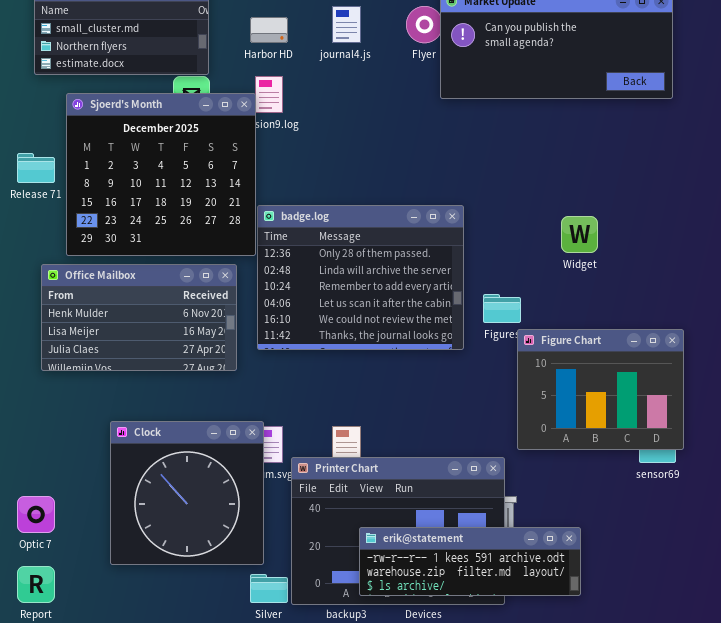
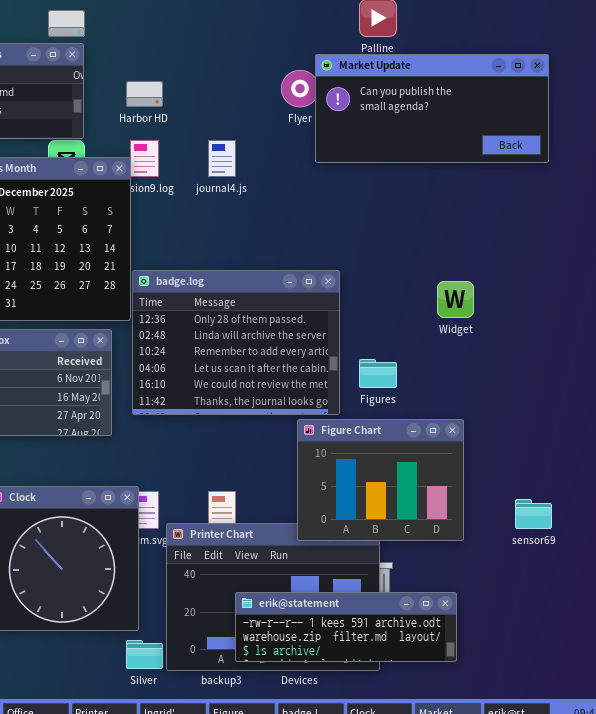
journal4.js: [332,6,361,43] -> [208,140,236,177], moved
Figure Chart: [517,329,684,450] -> [297,419,464,541], moved

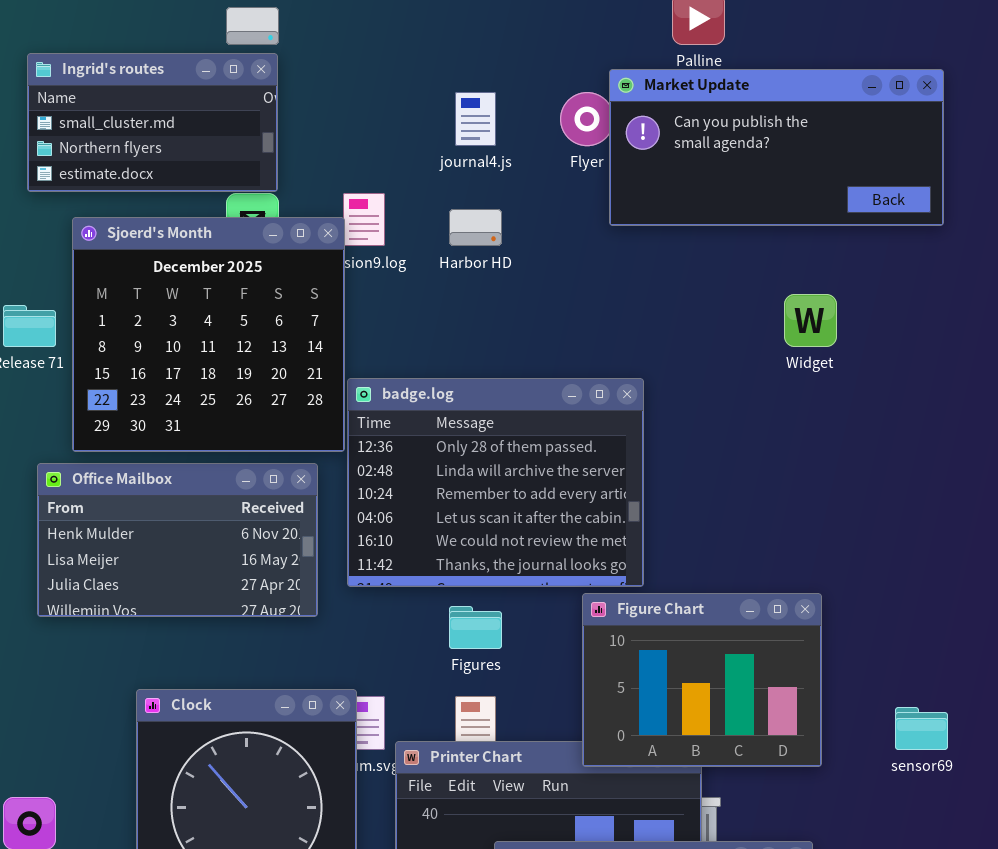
Harbor HD: [126,81,163,107] -> [449,209,502,246], moved
journal4.js: [208,140,236,177] -> [455,92,496,146], moved
Widget: [437,281,474,318] -> [784,294,837,347], moved
Figures: [359,359,397,388] -> [449,606,502,649], moved

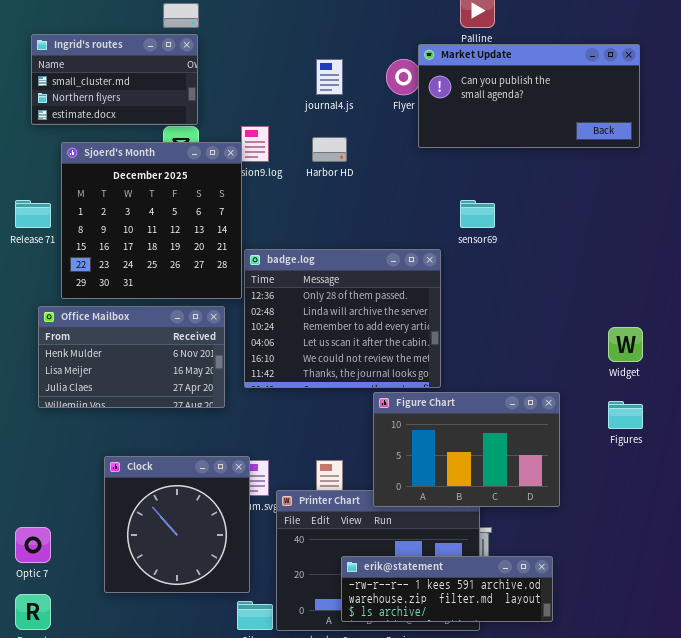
Widget: [784,294,837,347] -> [608,327,643,362], moved
Figure Chart: [582,593,822,767] -> [373,392,560,507], resized
Figures: [449,606,502,649] -> [608,401,643,429], moved
sensor69: [895,707,948,750] -> [460,200,495,228], moved

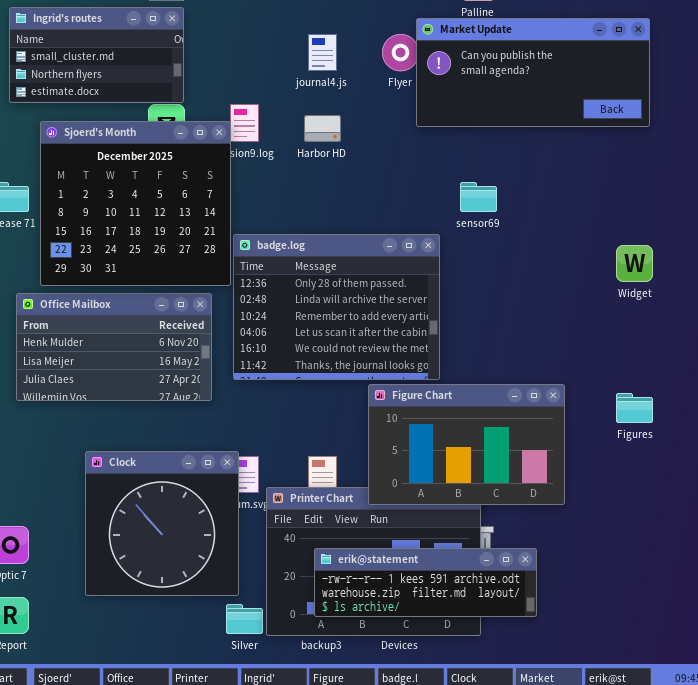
Widget: [608,327,643,362] -> [616,245,653,282], moved
erik@statement: [341,556,553,622] -> [314,548,537,617], moved

